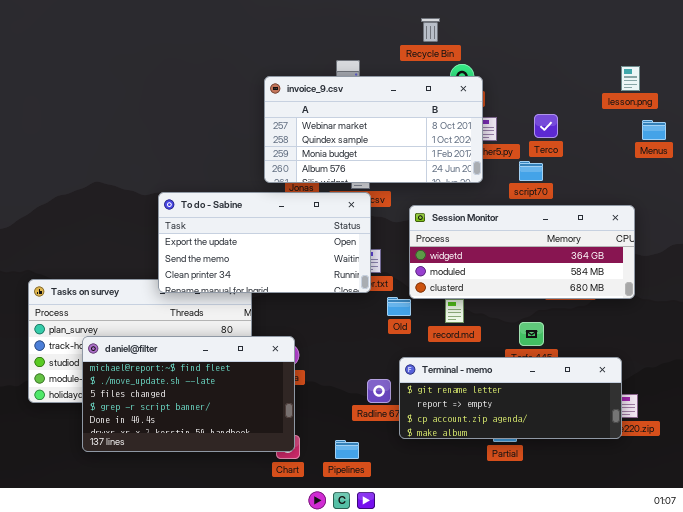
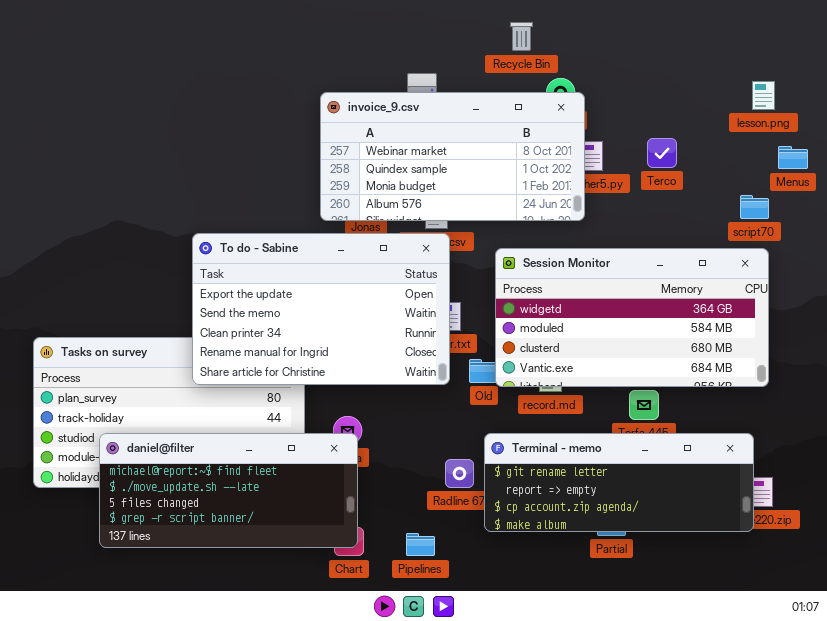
script70: [519,161,543,181] -> [740,195,769,219], moved
To do - Sabine: [158,192,371,293] -> [192,233,450,385], resized
Session Monitor: [409,205,635,299] -> [495,248,769,387], resized
daniel@filter: [82,336,295,452] -> [99,433,358,548], resized

